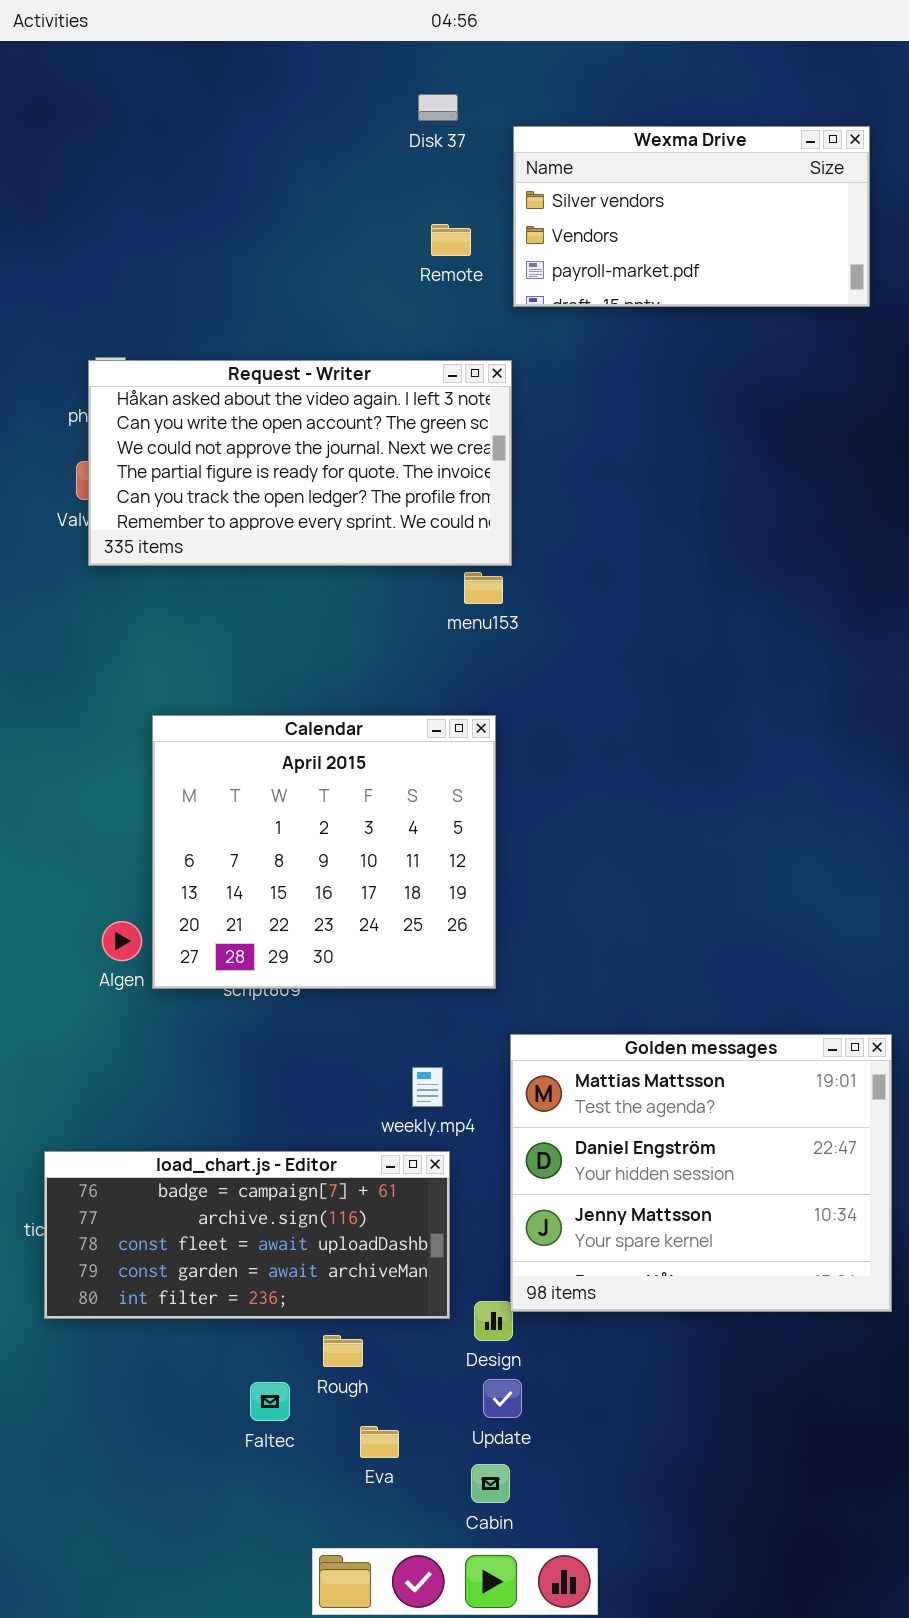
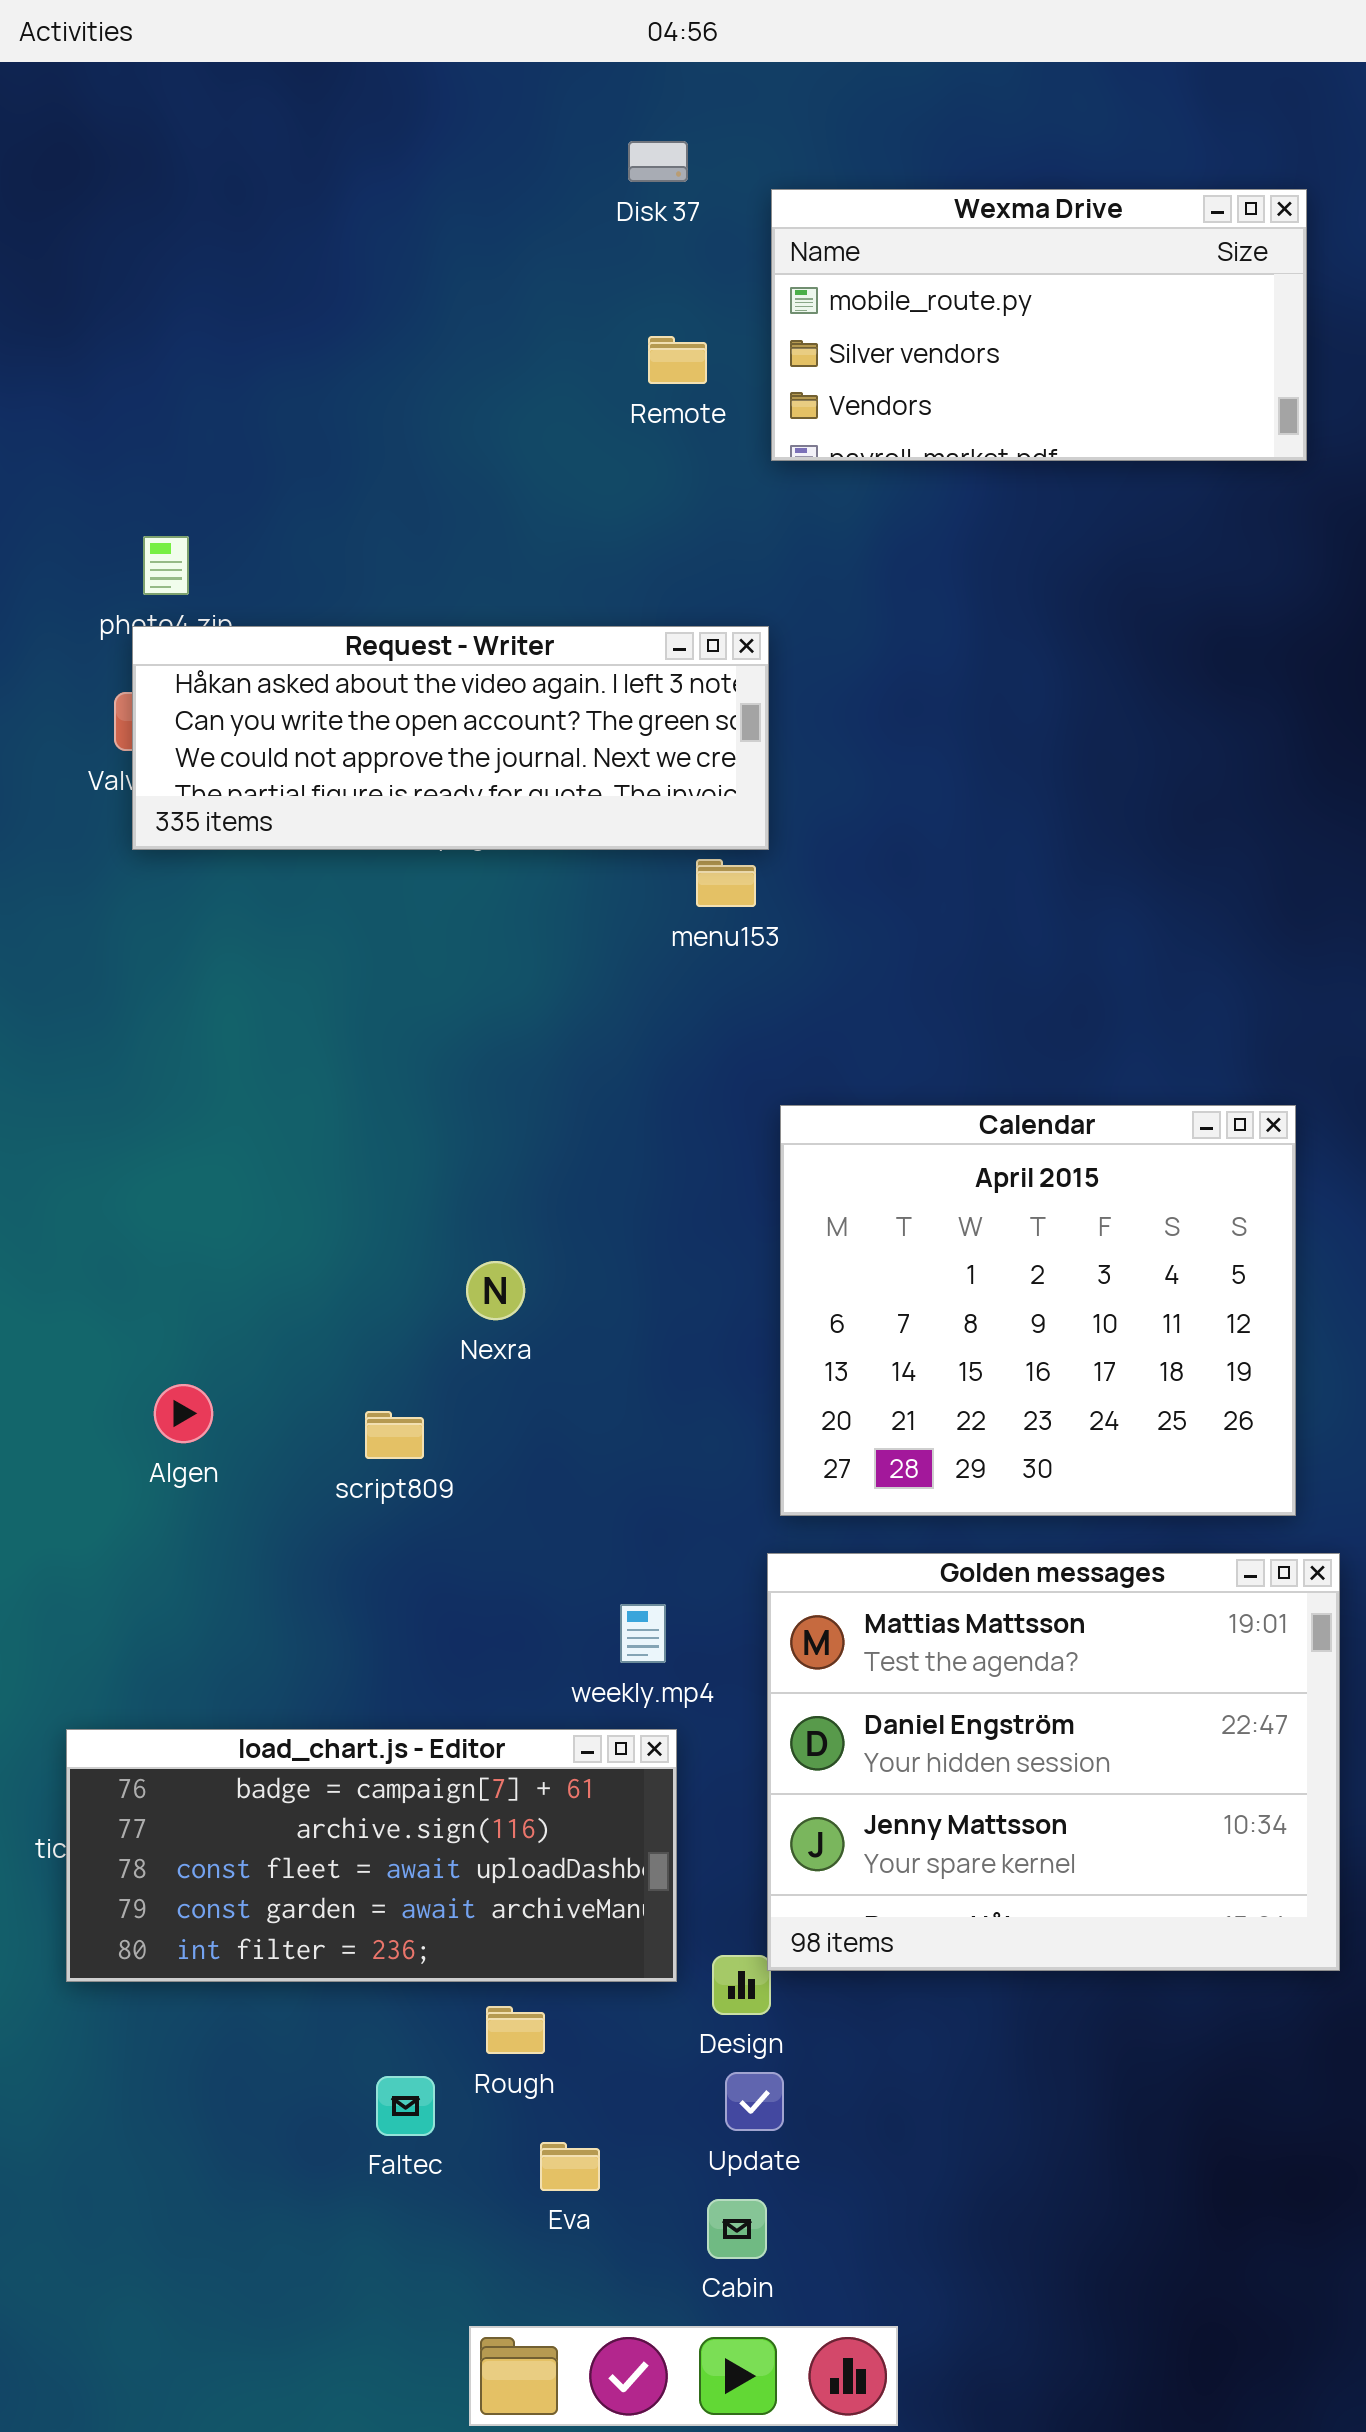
Wexma Drive: [513,126,870,307] -> [771,189,1307,461], scrolled up 1 row
Request - Writer: [88,360,512,566] -> [132,626,769,850], resized
Calendar: [152,715,496,989] -> [780,1105,1296,1516], moved

